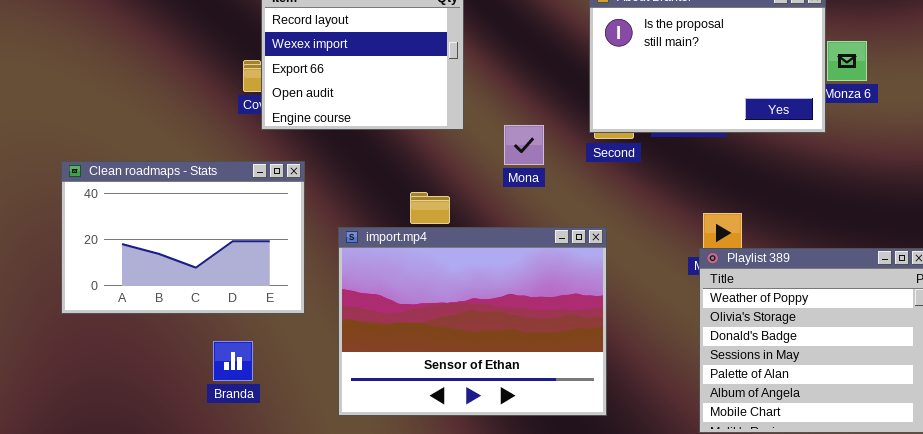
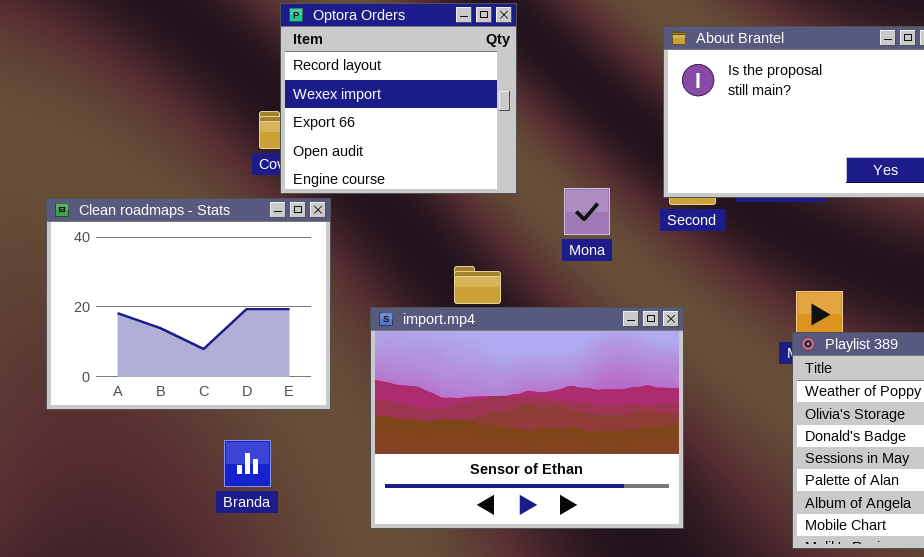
Clean roadmaps - Stats: [61,161,305,314] -> [46,198,331,410], resized

